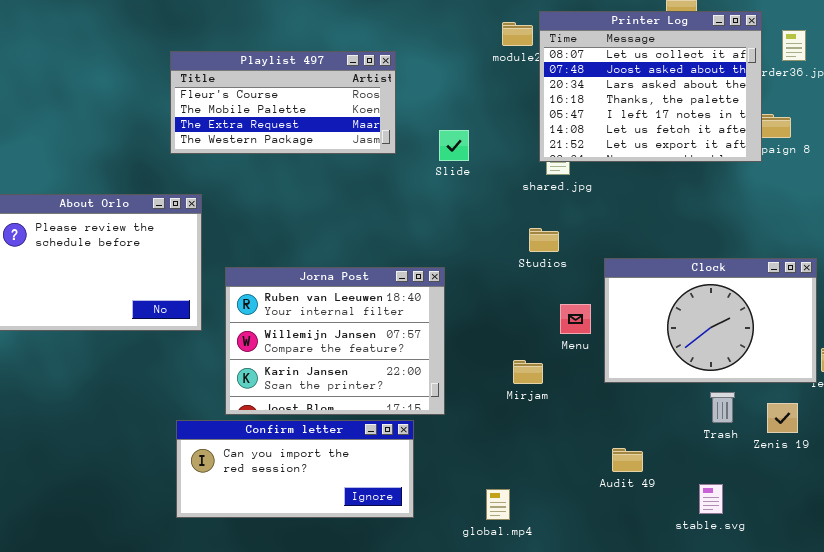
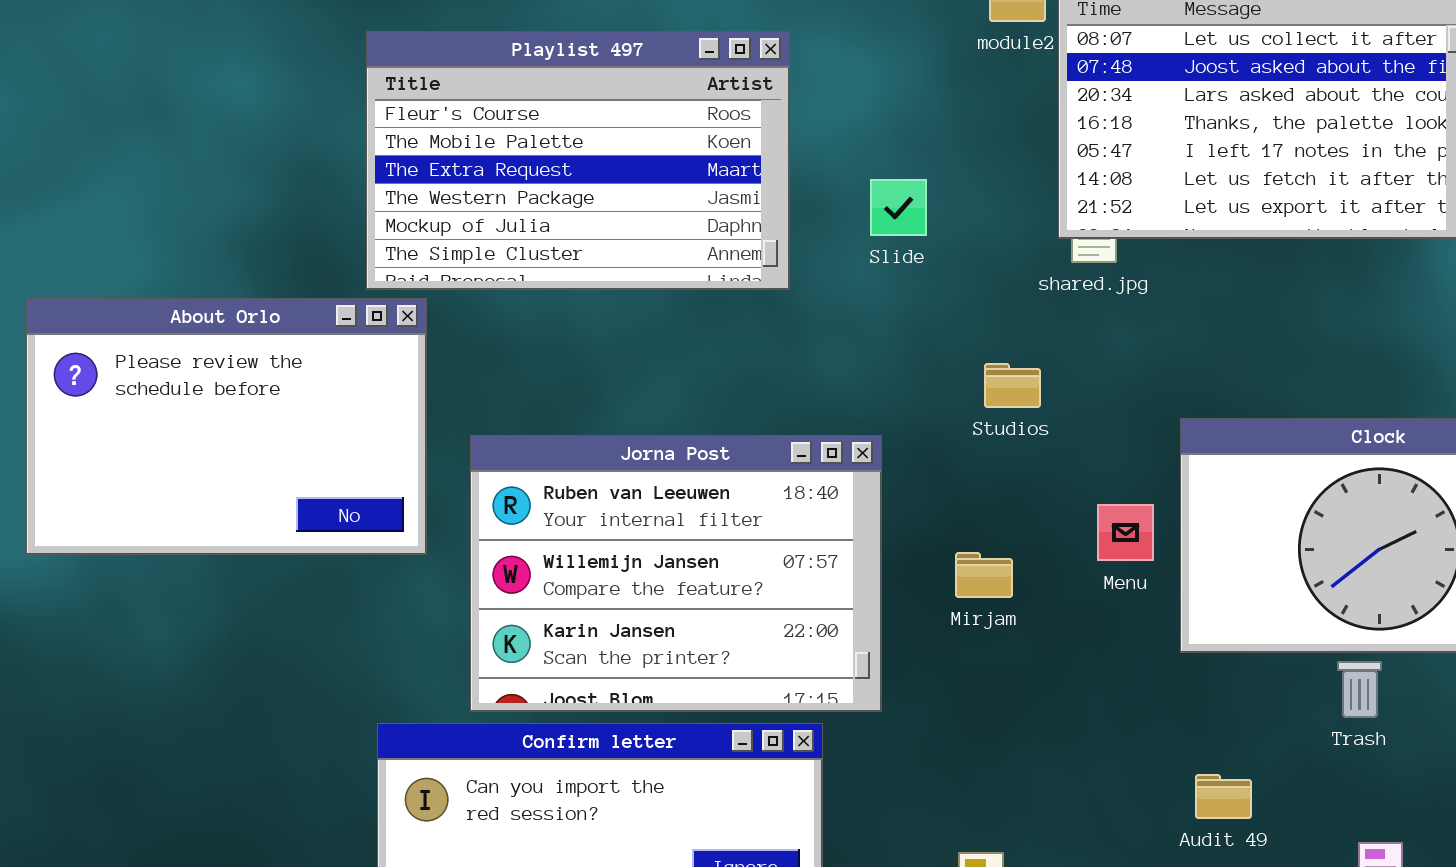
Playlist 497: [170,51,396,154] -> [366,31,790,290], resized
Studios: [529,228,559,252] -> [984,363,1041,408], moved
Mirjam: [513,360,543,384] -> [955,552,1013,598], moved
Trash: [710,392,735,423] -> [1337,661,1382,718], moved

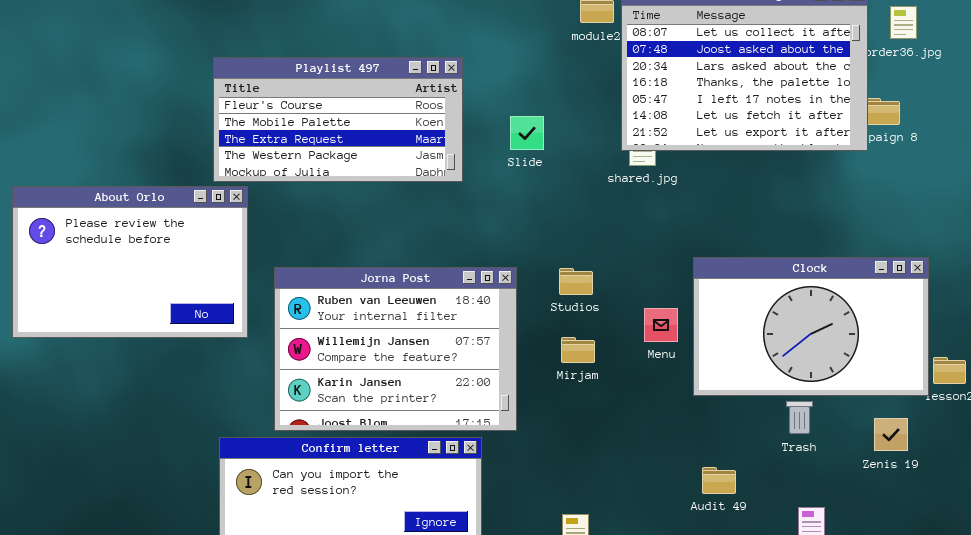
Playlist 497: [366,31,790,290] -> [213,57,463,182], resized
Studios: [984,363,1041,408] -> [559,268,593,295], moved

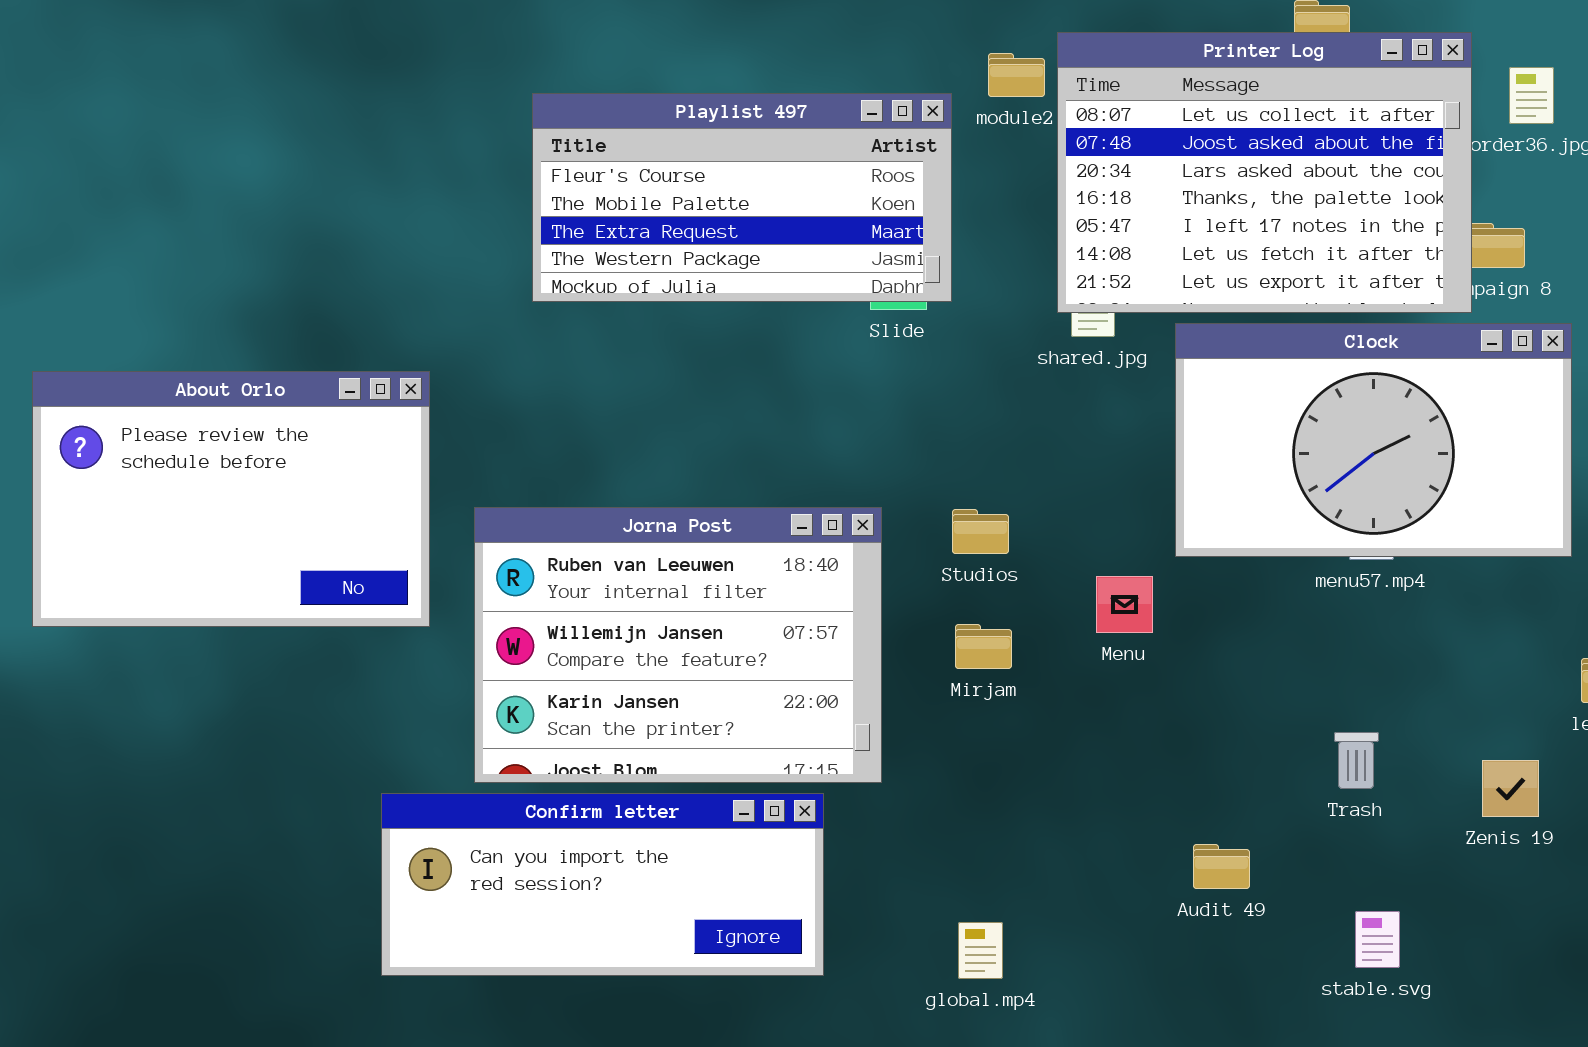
Playlist 497: [213,57,463,182] -> [532,93,952,302], moved
Clock: [693,257,929,396] -> [1175,323,1572,557], moved

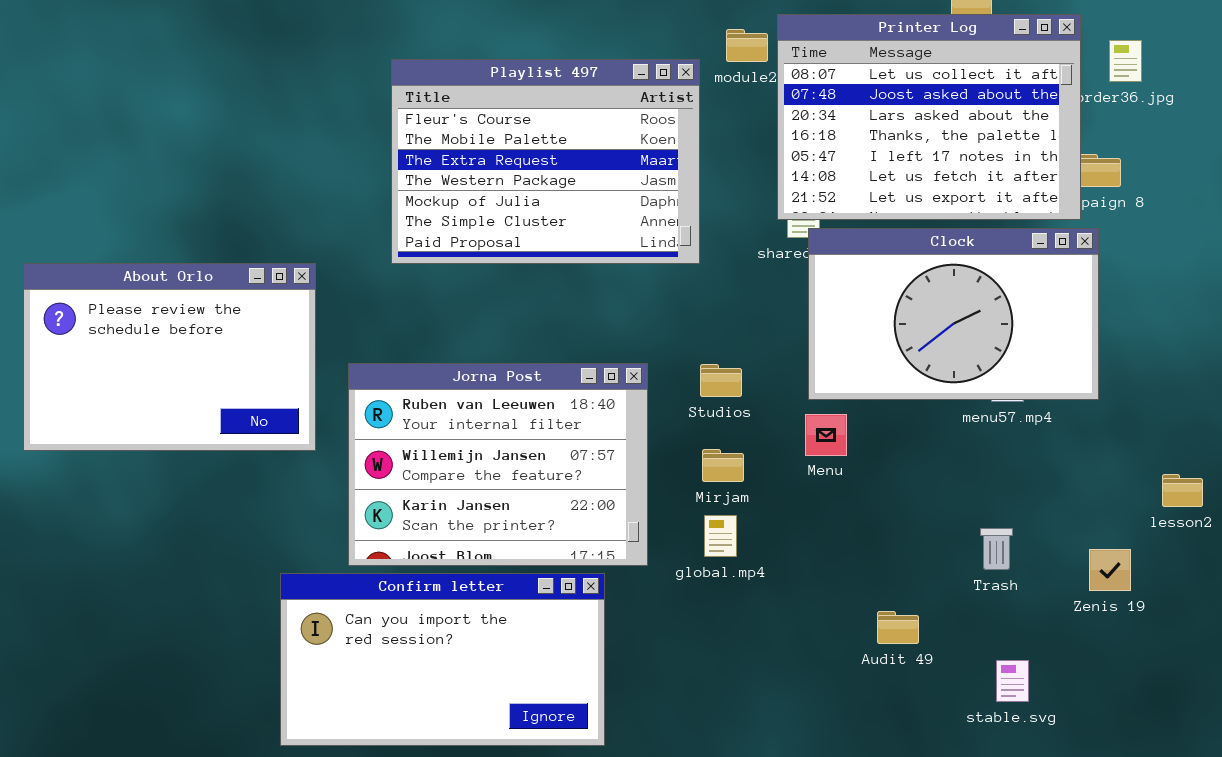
Playlist 497: [532,93,952,302] -> [391,59,700,264], resized
Clock: [1175,323,1572,557] -> [808,228,1099,400], moved
Confirm letter: [381,793,824,976] -> [280,573,605,746], resized
global.mp4: [958,922,1003,979] -> [704,515,737,557], moved

